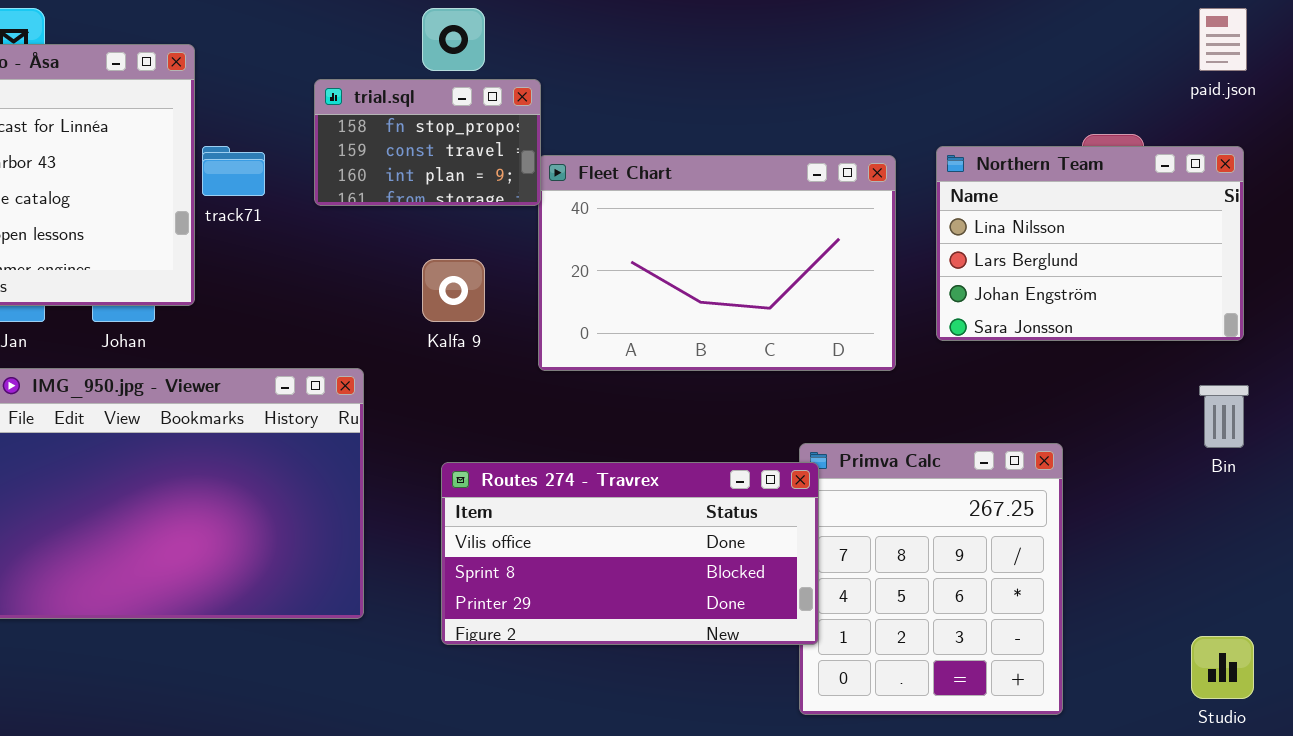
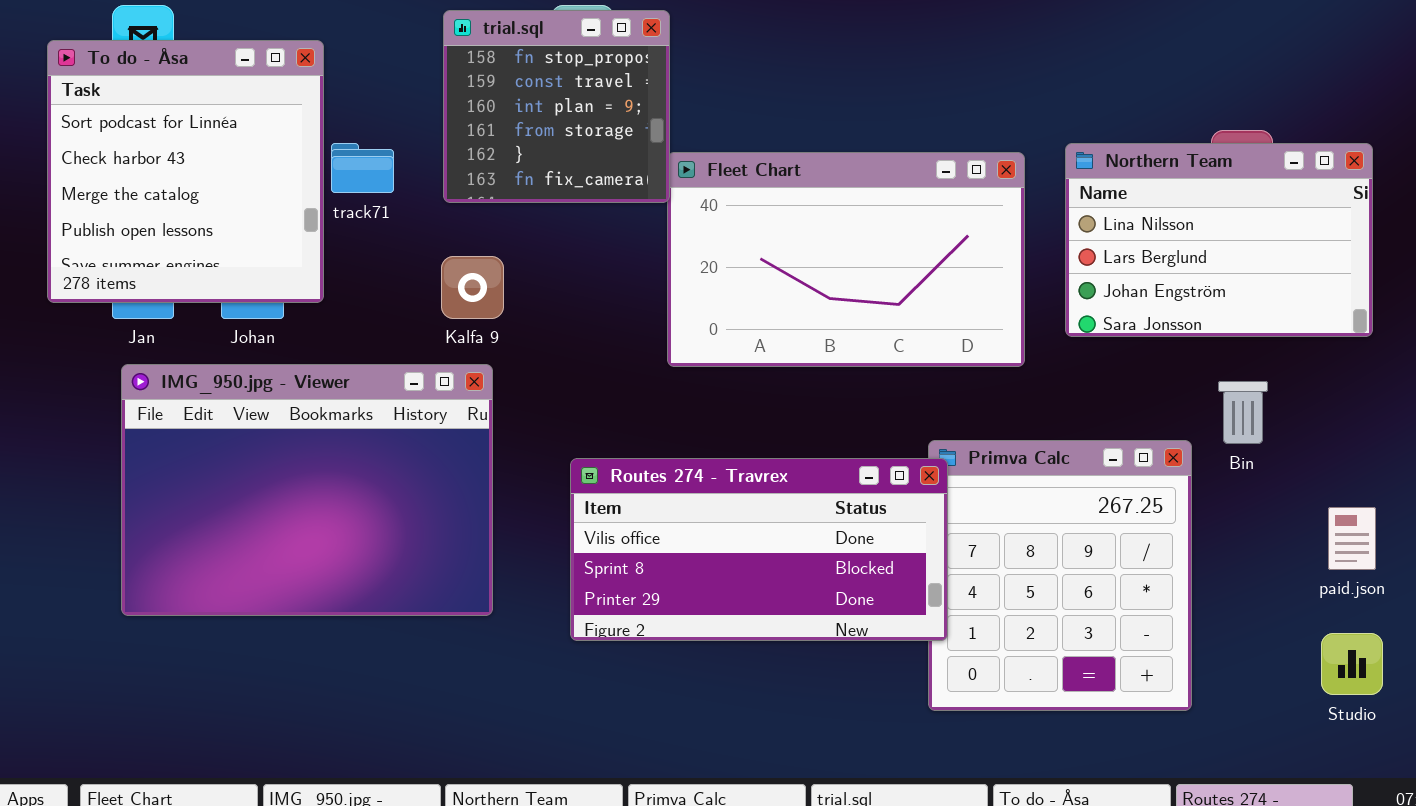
paid.json: [1199,8,1247,71] -> [1328,507,1376,570], moved
trial.sql: [314,79,541,206] -> [443,10,670,203], resized
Kalfa 9: [422,259,485,322] -> [441,256,504,319], moved
Bin: [1199,385,1249,448] -> [1218,381,1268,444], moved

